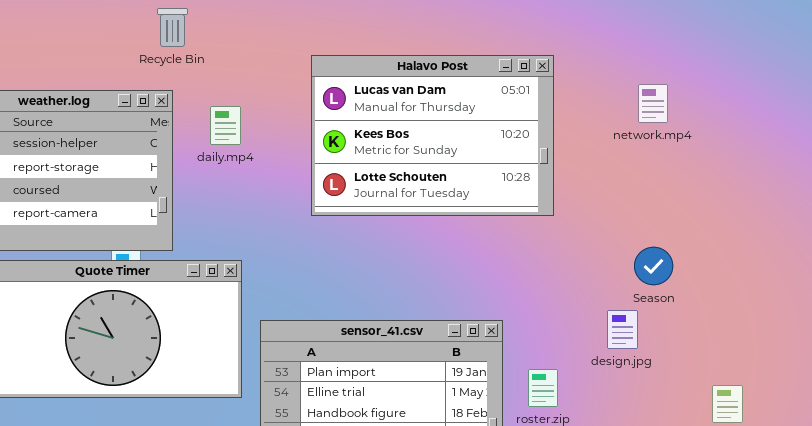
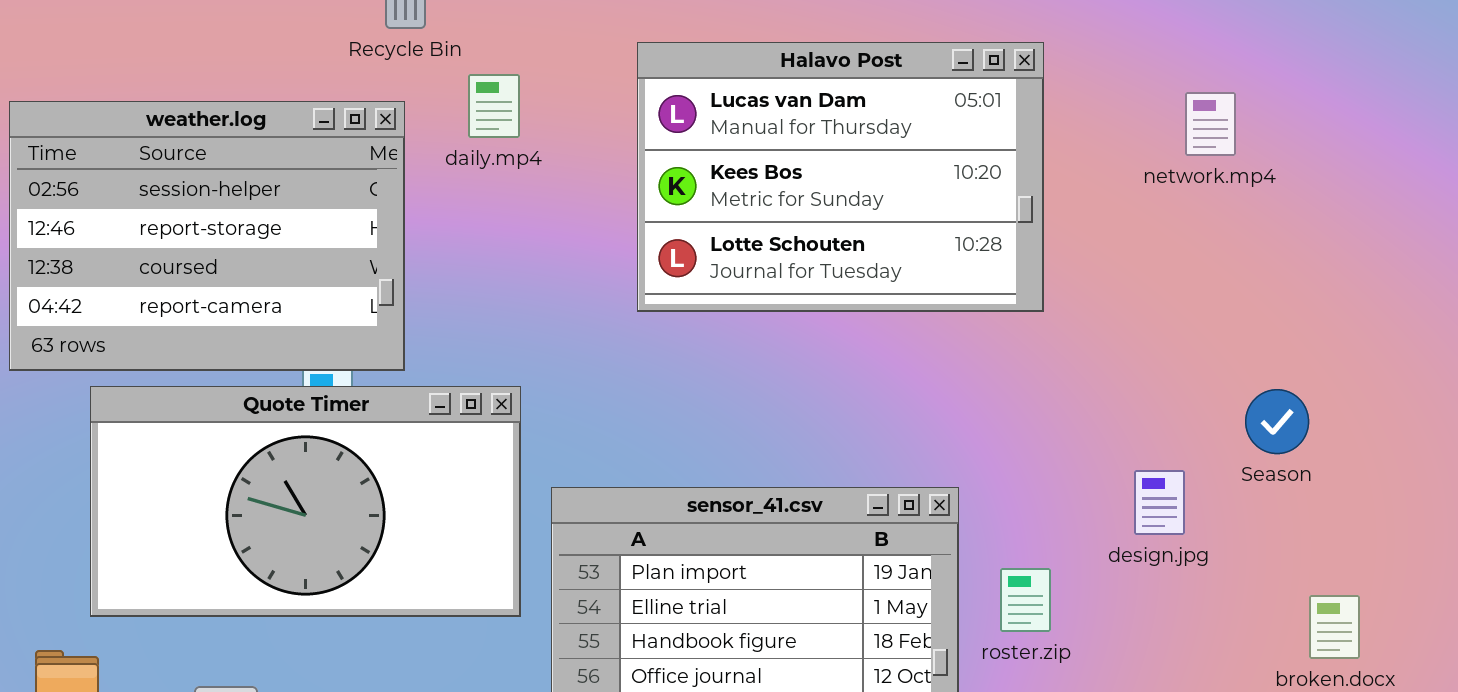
daily.mp4: [210,106,241,145] -> [468,74,520,138], moved
Season: [634,247,673,285] -> [1245,389,1309,454], moved

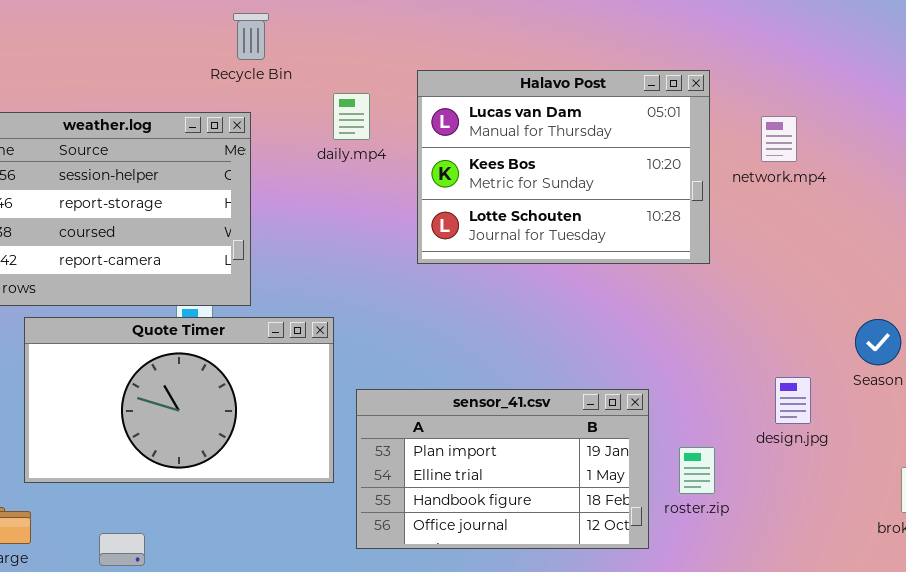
daily.mp4: [468,74,520,138] -> [333,93,370,140], moved
network.mp4: [1185,92,1236,156] -> [761,116,797,162], moved

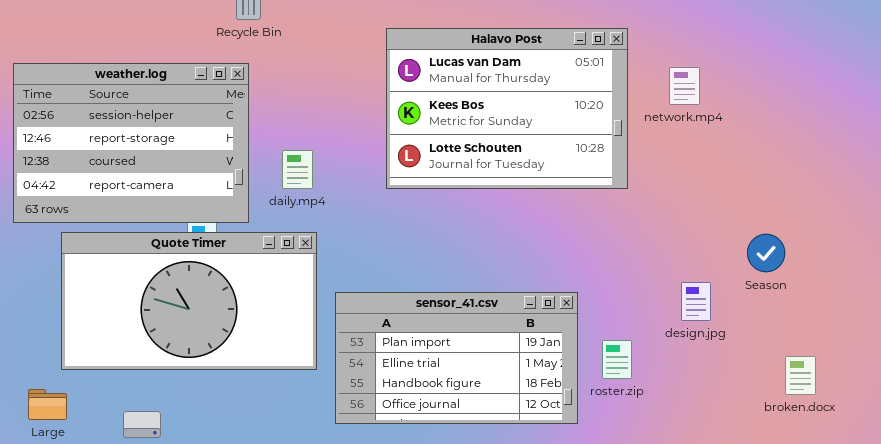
daily.mp4: [333,93,370,140] -> [282,150,313,189], moved

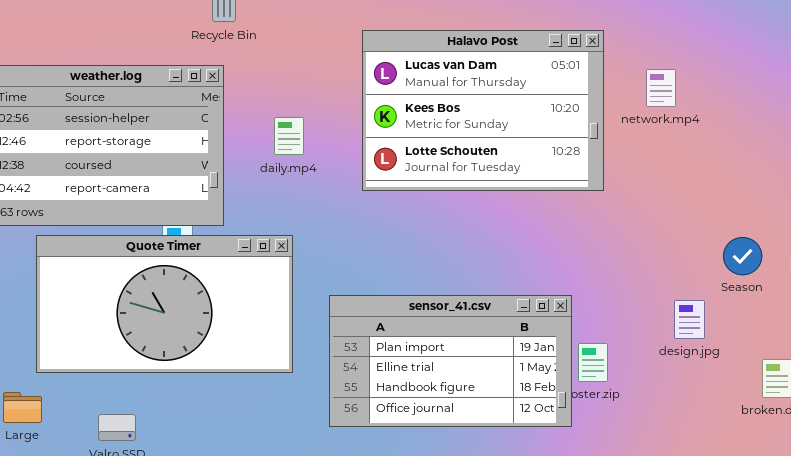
daily.mp4: [282,150,313,189] -> [274,117,304,155], moved
design.jpg: [681,282,711,321] -> [674,300,705,339], moved
sensor_41.csv: [335,292,578,424] -> [329,295,572,427], moved

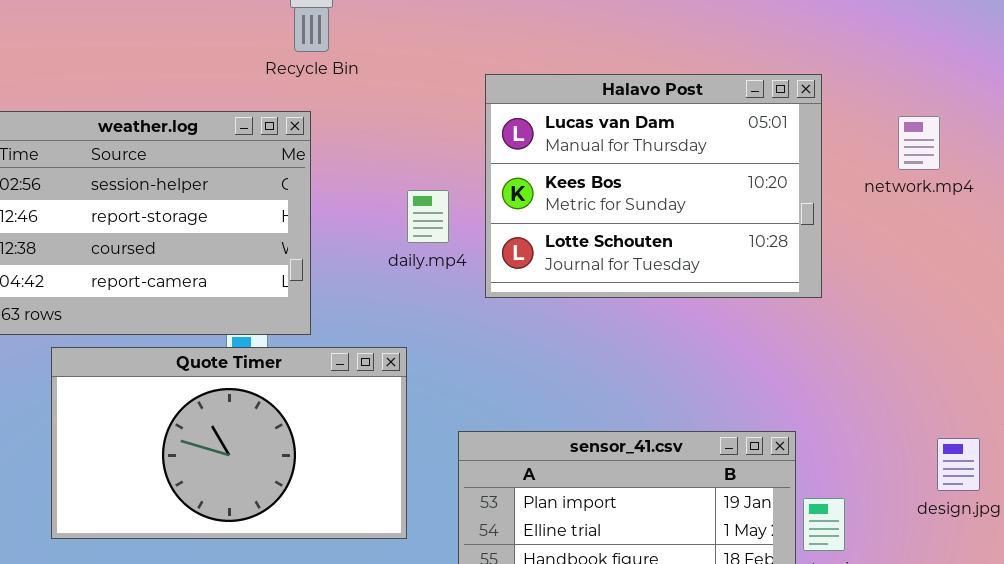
Halavo Post: [362,30,604,191] -> [485,74,822,298], moved
daily.mp4: [274,117,304,155] -> [407,190,449,243], moved

